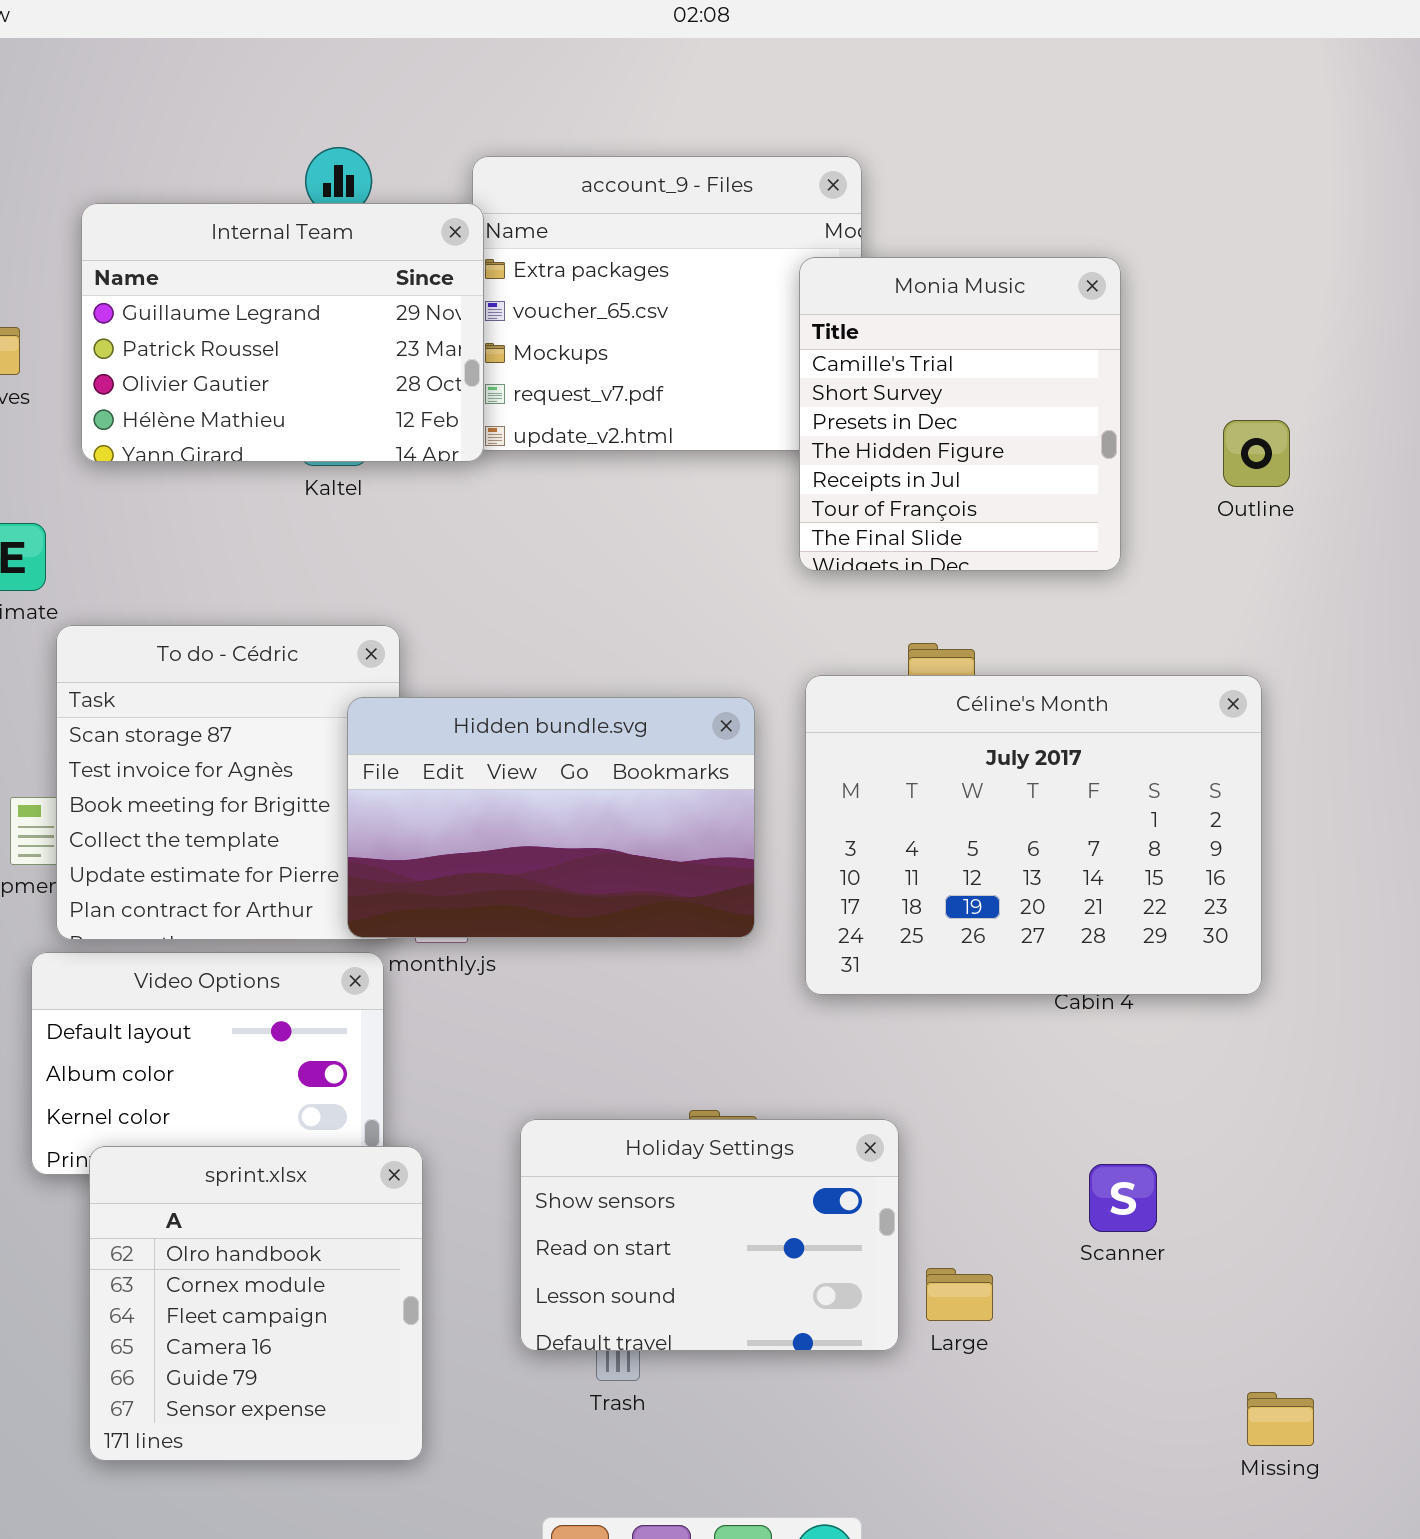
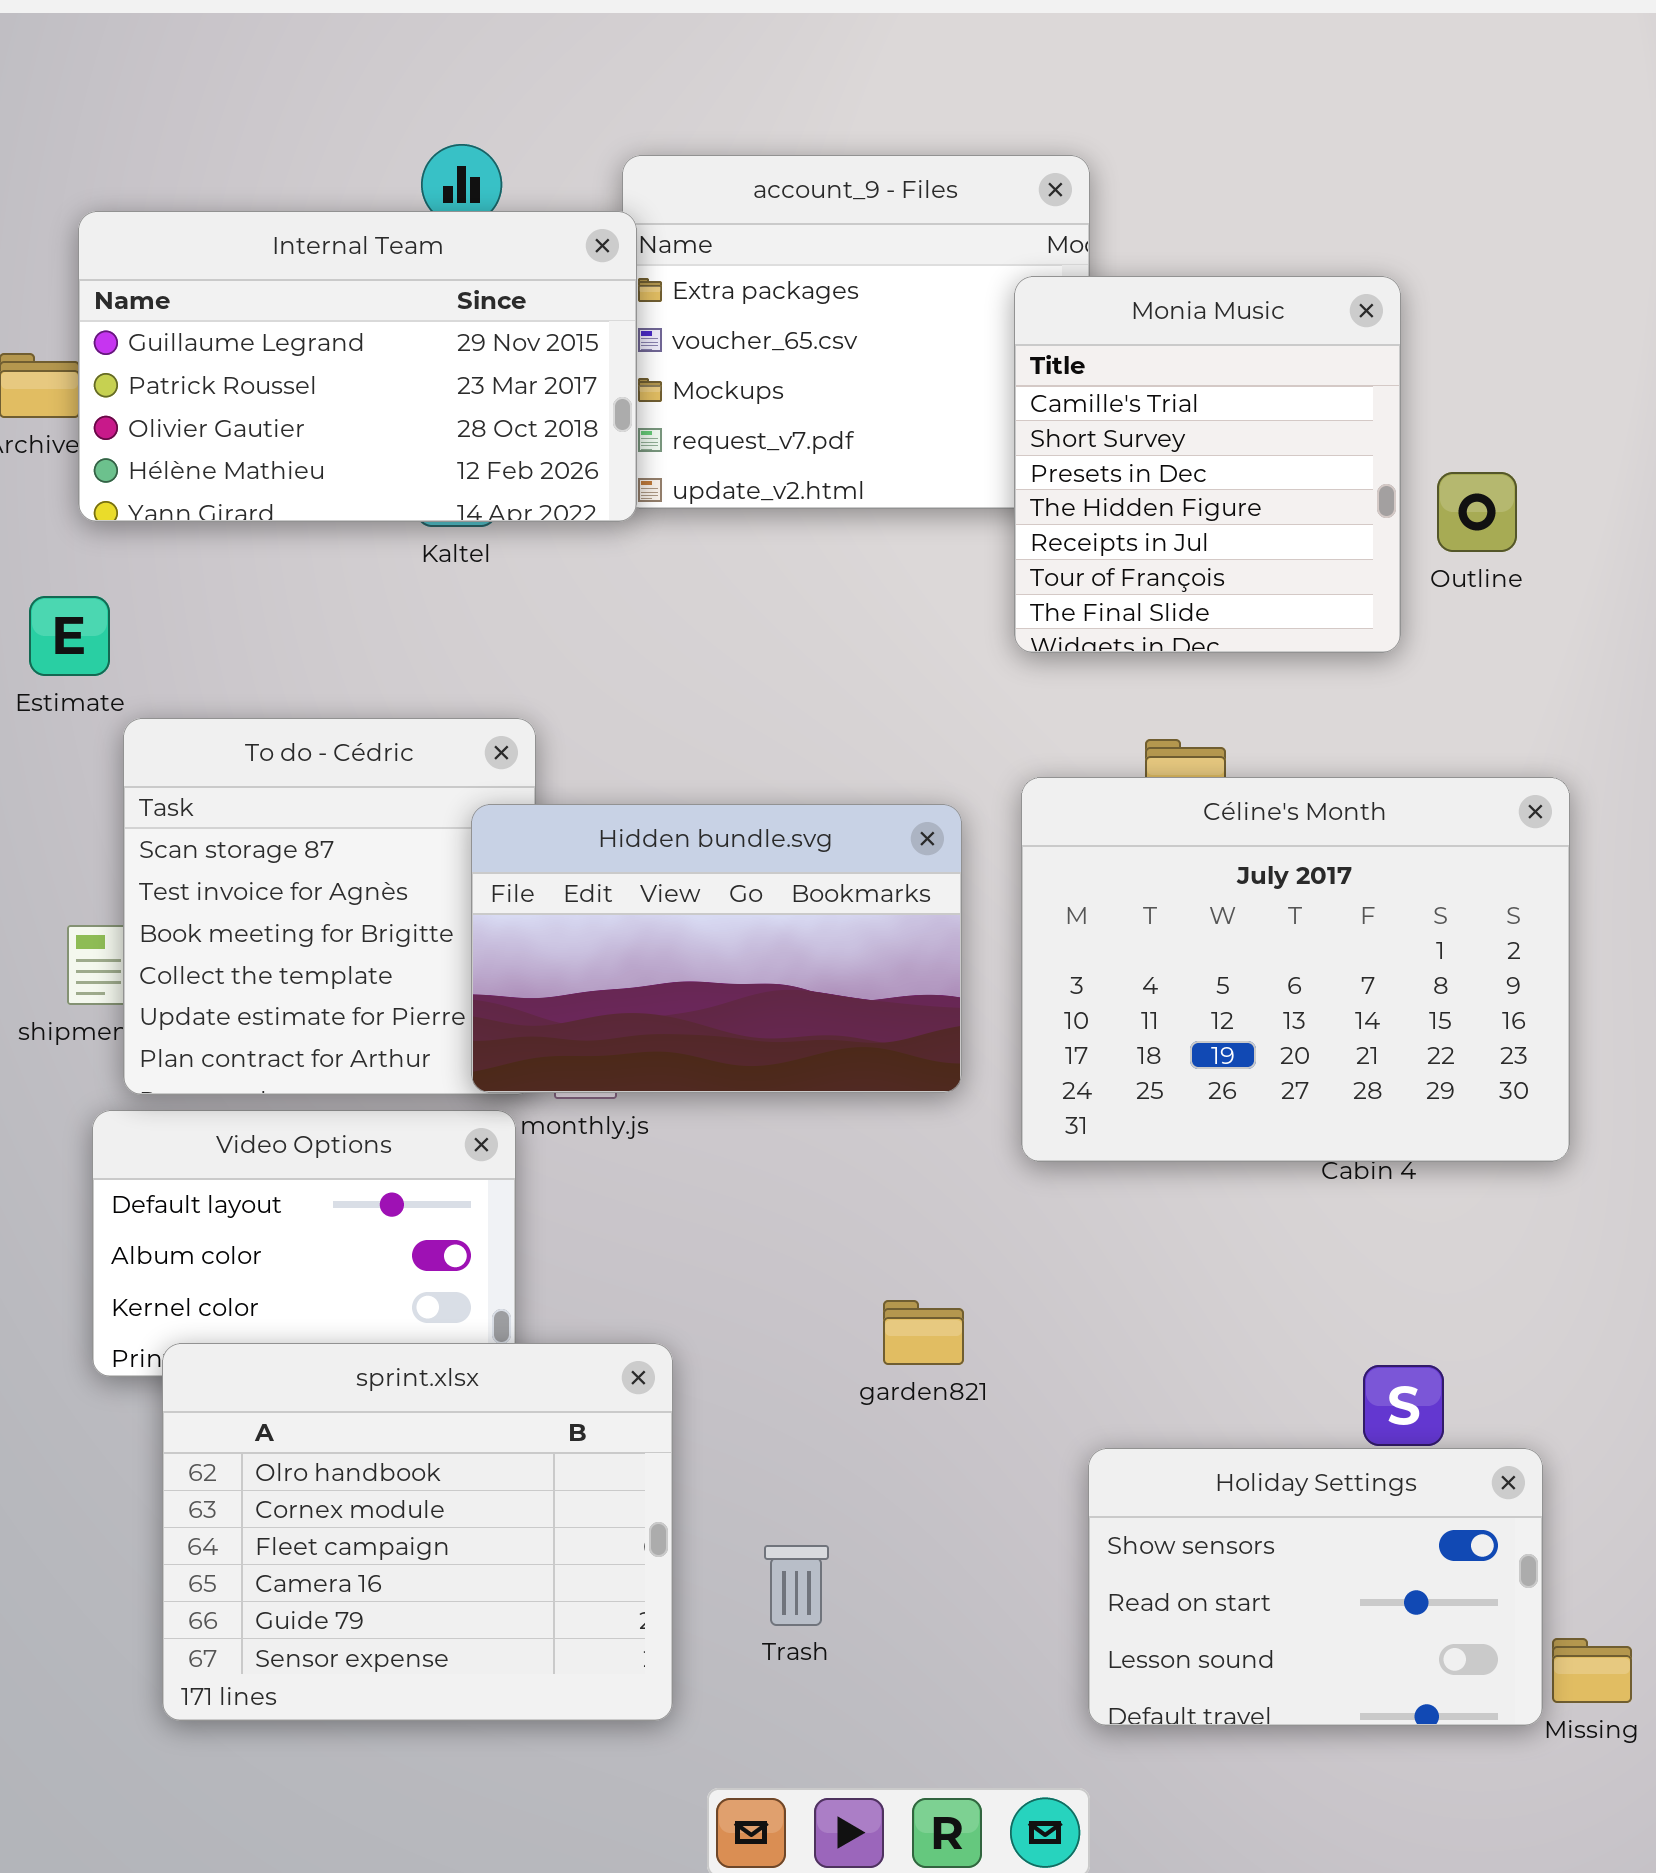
Internal Team: [81,203,484,462] -> [78,211,637,522], resized
Outline: [1223,420,1290,487] -> [1437,472,1517,552], moved
Holiday Settings: [520,1119,899,1351] -> [1088,1448,1543,1726], moved
sprint.xlsx: [89,1146,423,1461] -> [162,1343,673,1721], resized

